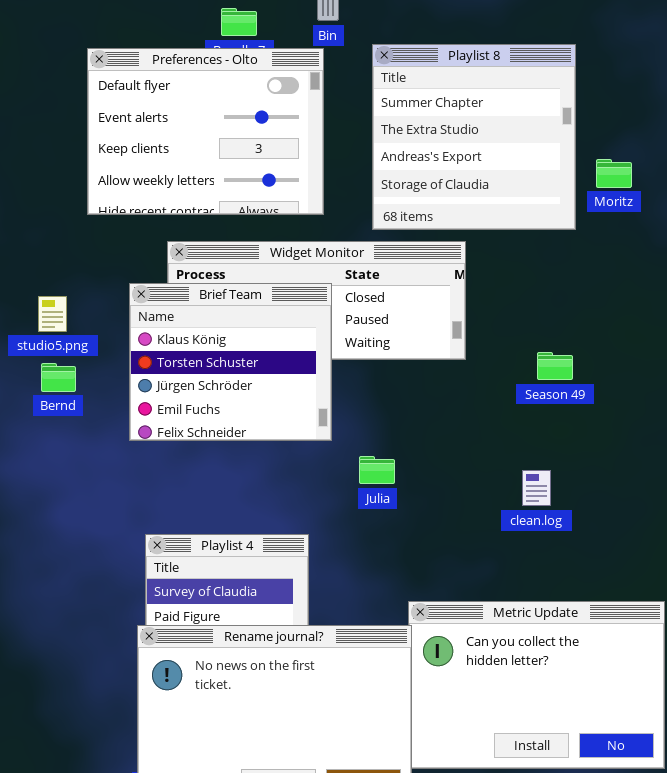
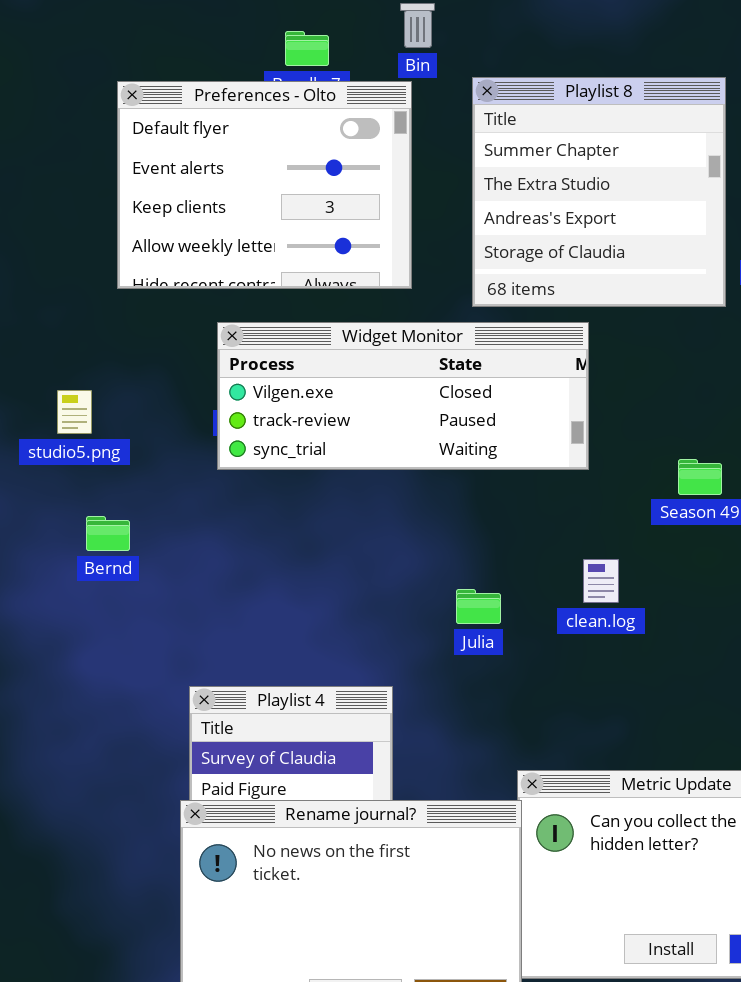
Brief Team: [129,283,332,441] -> none, closed
Bernd: [41,363,76,392] -> [86,516,130,551], moved
clean.log: [522,470,551,506] -> [583,559,619,603], moved

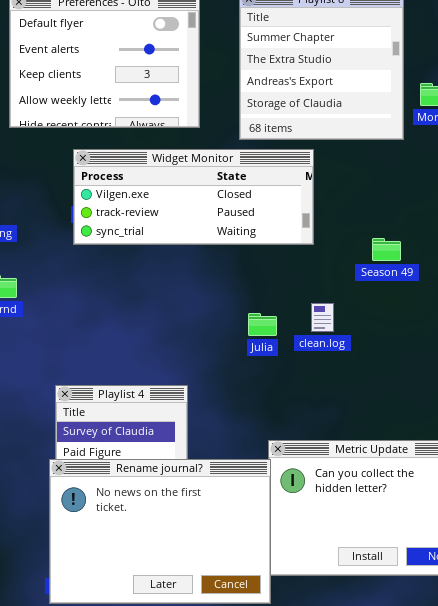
Julia: [456,589,501,624] -> [248,313,277,336], moved

